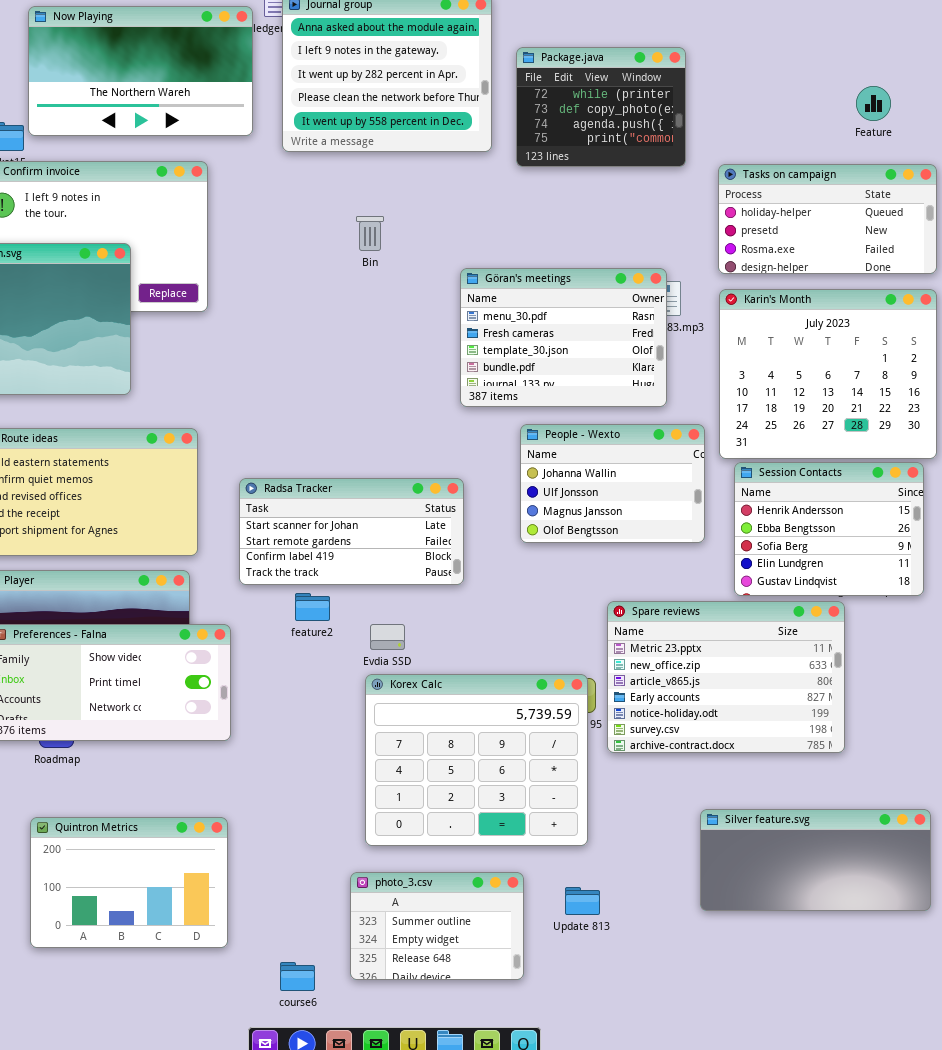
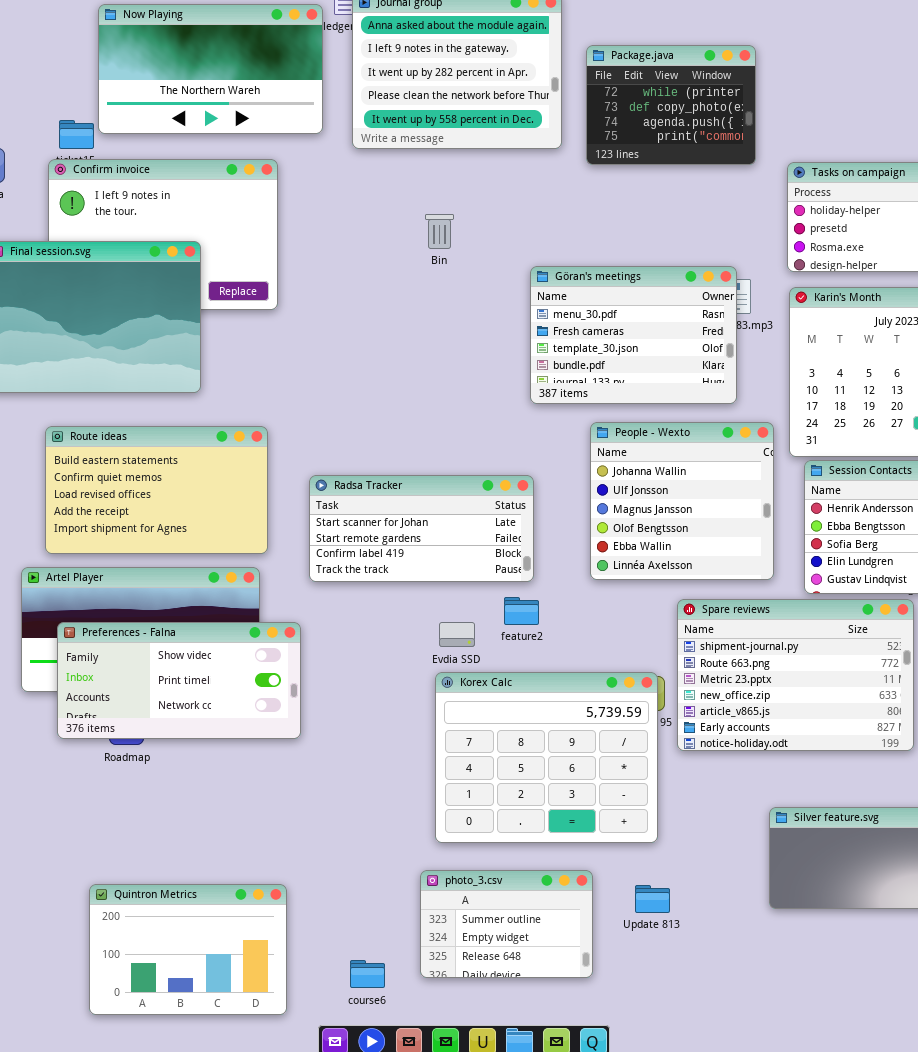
People - Wexto: [520,424,705,543] -> [590,422,774,580], resized
feature2: [295,593,330,621] -> [504,597,539,625], moved
Spare reviews: [607,601,845,753] -> [677,599,914,751], scrolled up 2 rows
Quintron Metrics: [30,817,228,948] -> [89,884,287,1015], moved

